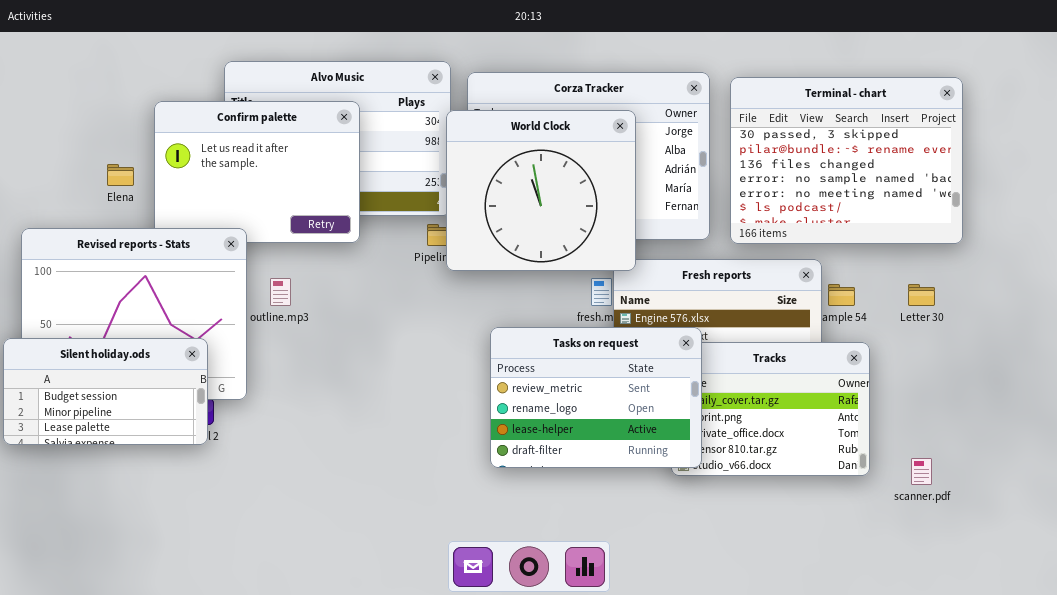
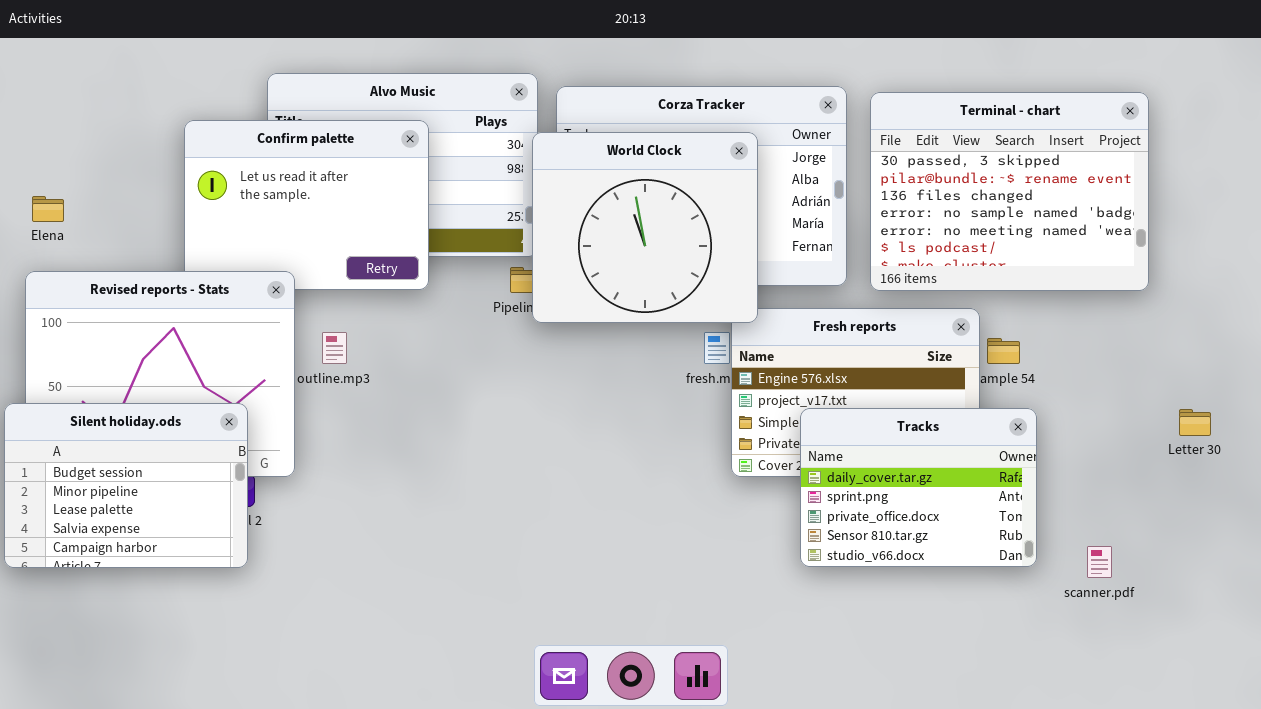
Elena: [107,164,134,186] -> [32,196,64,222], moved
Letter 30: [908,284,935,306] -> [1179,409,1211,436], moved
Tasks on request: [490,327,702,468] -> none, closed
Silent holiday.ods: [3,338,208,445] -> [4,403,248,568], resized

